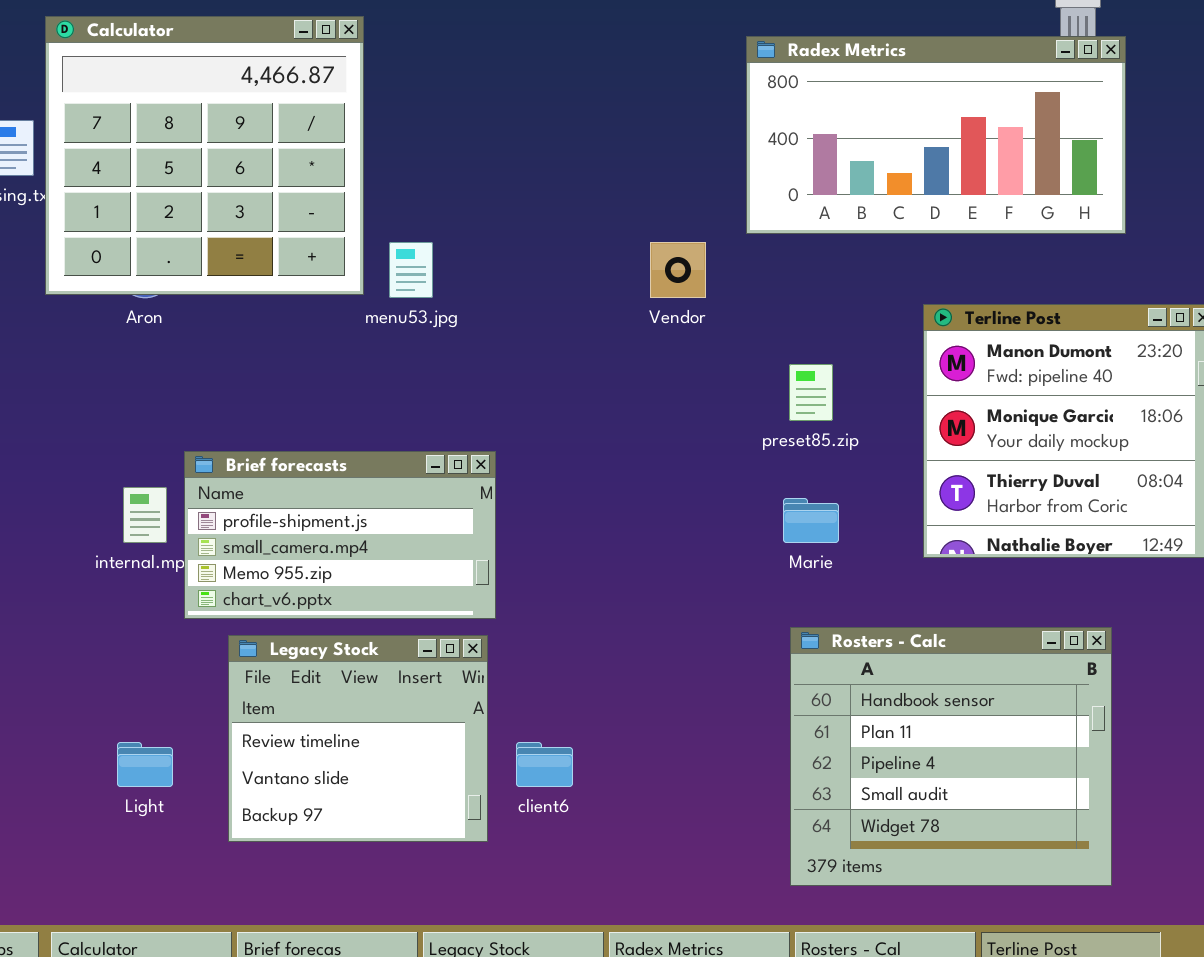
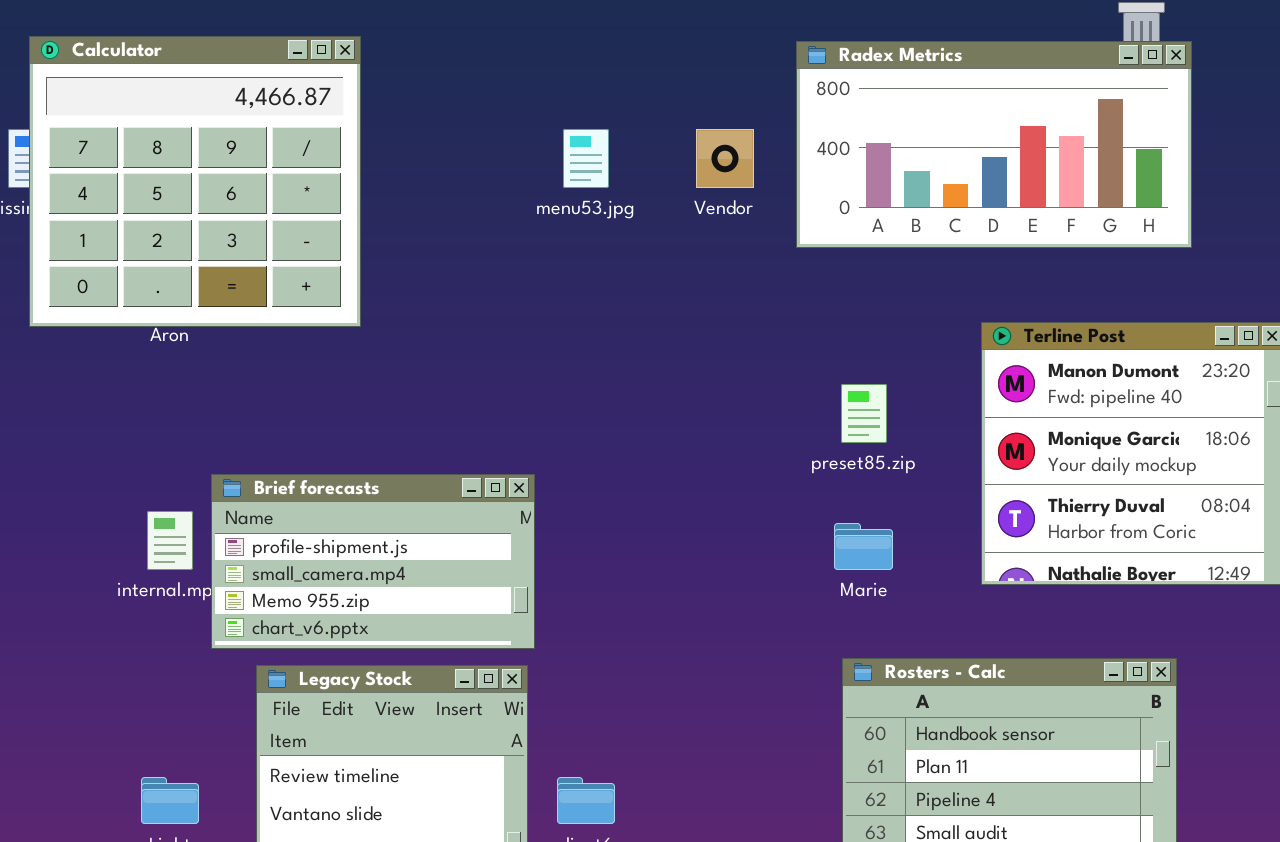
Calculator: [45,16,364,295] -> [29,36,361,327], moved
menu53.jpg: [389,242,433,298] -> [563,129,609,188], moved
Vendor: [650,242,706,298] -> [696,129,754,188], moved

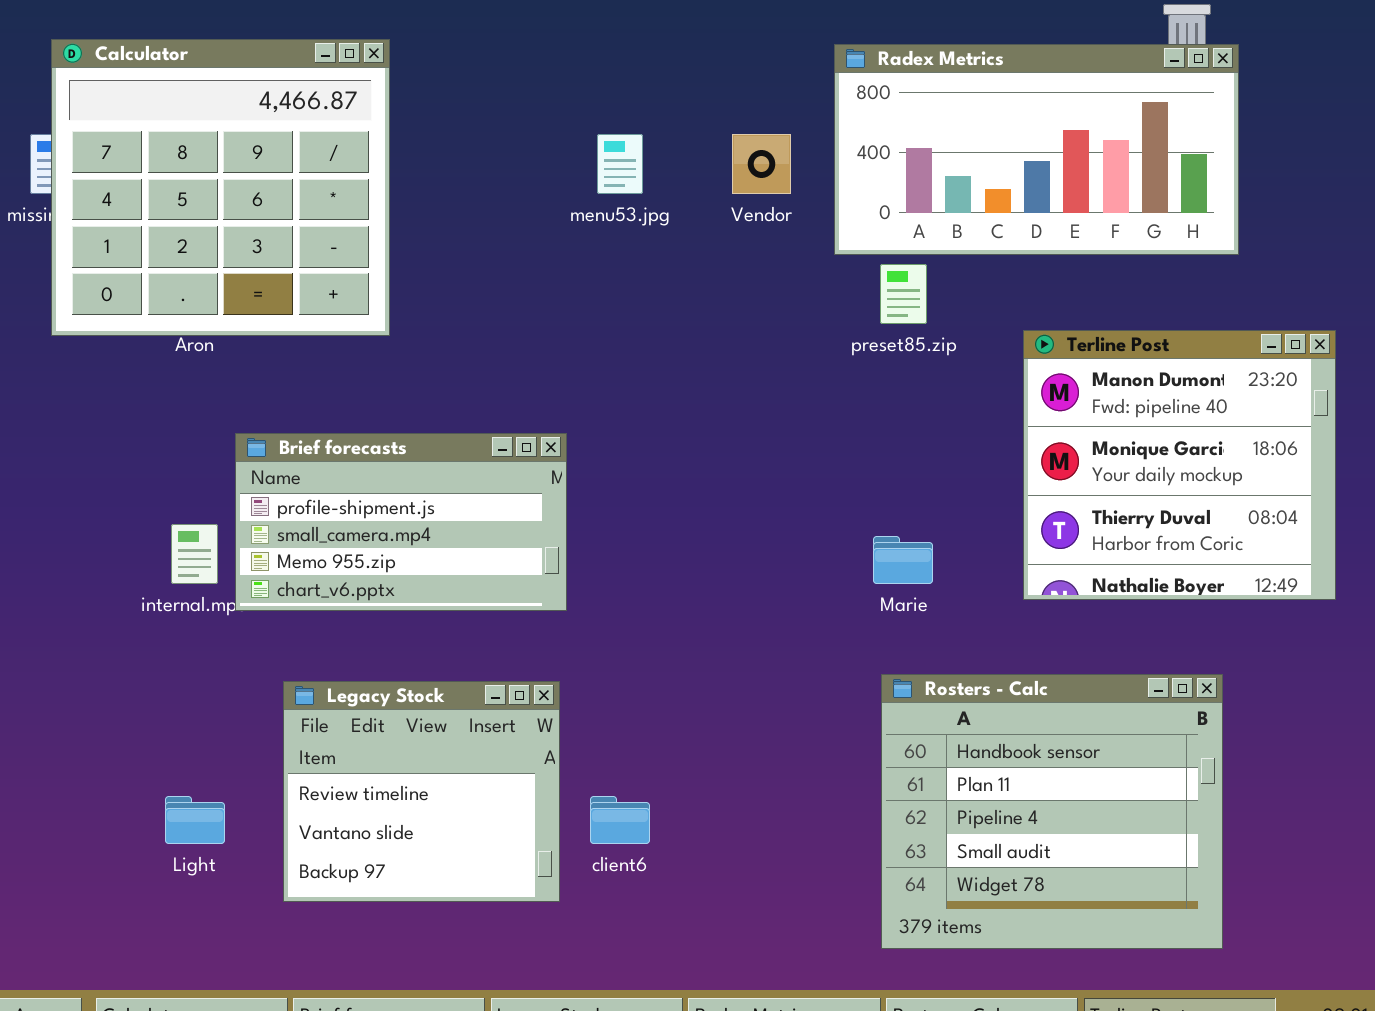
preset85.zip: [841,384,887,443] -> [880,264,927,324], moved
Brief forecasts: [211,474,535,649] -> [235,433,567,611], moved

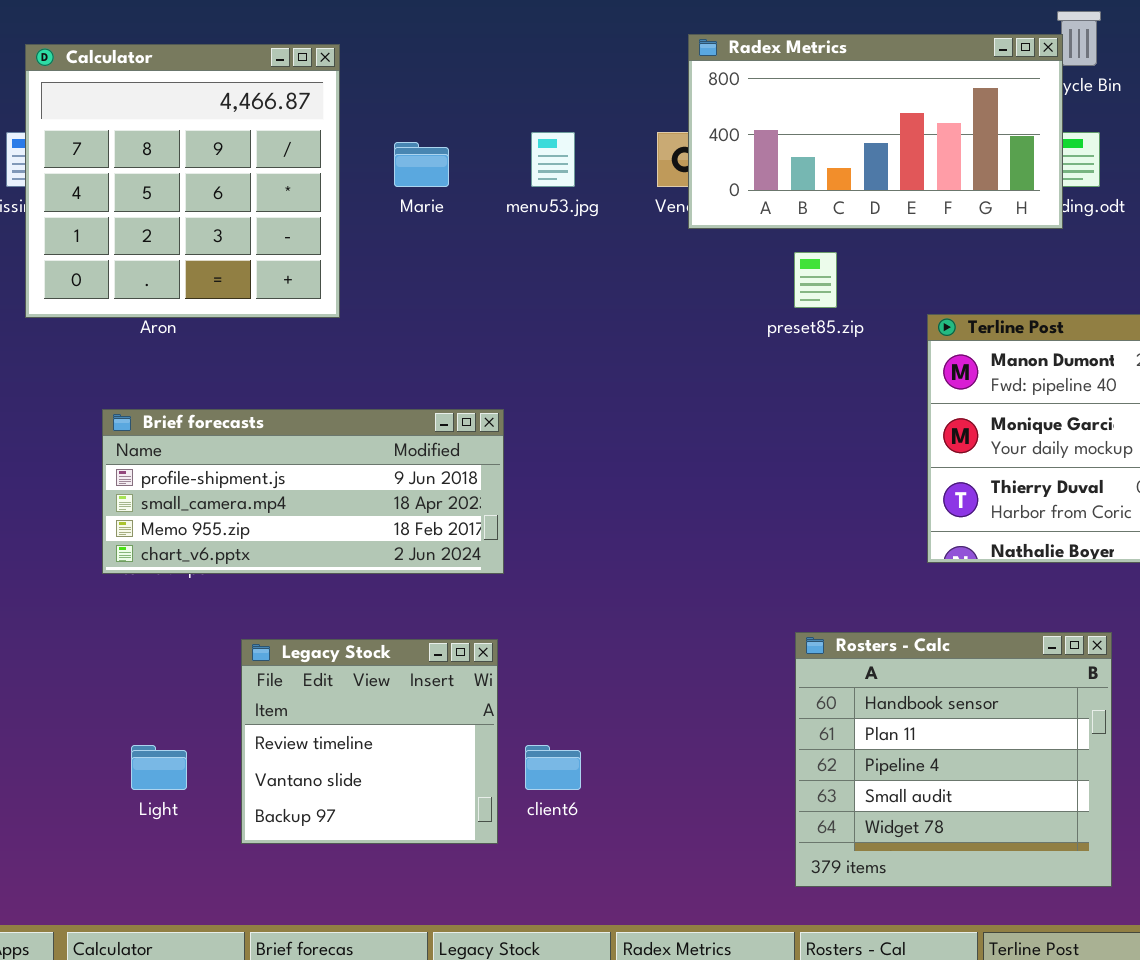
Radex Metrics: [834,44,1239,255] -> [688,34,1063,229], moved
Brief forecasts: [235,433,567,611] -> [102,409,504,574], resized
Marie: [873,536,933,584] -> [394,142,449,187], moved

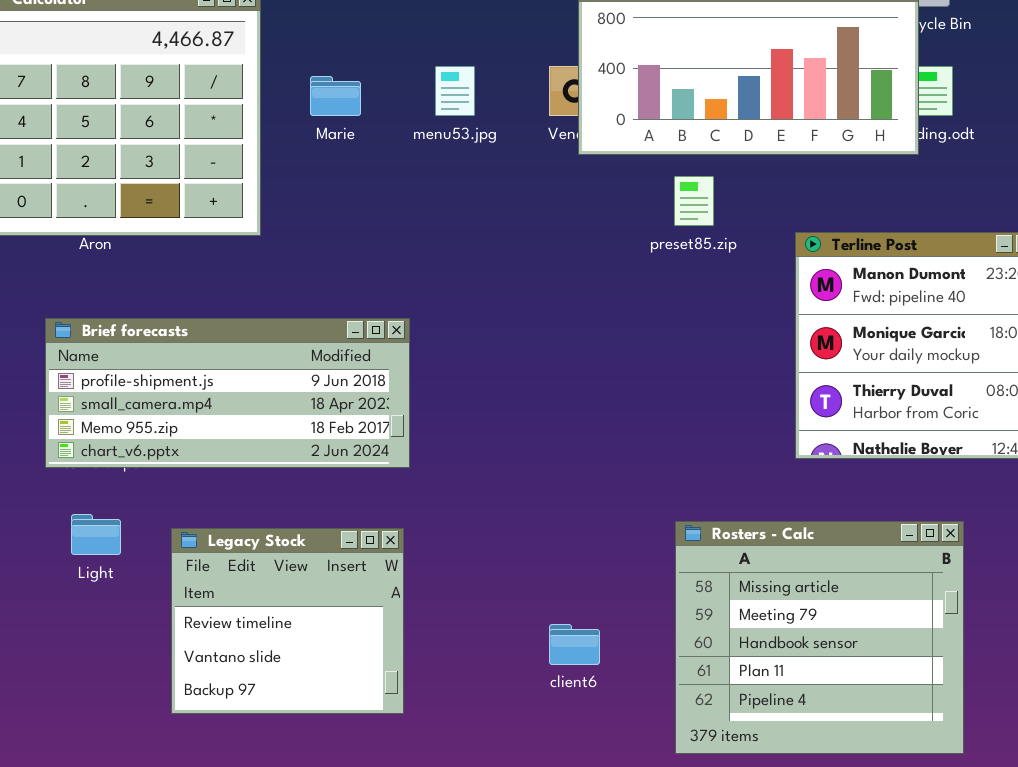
Rosters - Calc: [795,632,1112,887] -> [675,521,964,754], scrolled up 2 rows
Light: [131,745,187,790] -> [71,514,121,555], moved
client6: [525,745,581,790] -> [549,624,600,665], moved

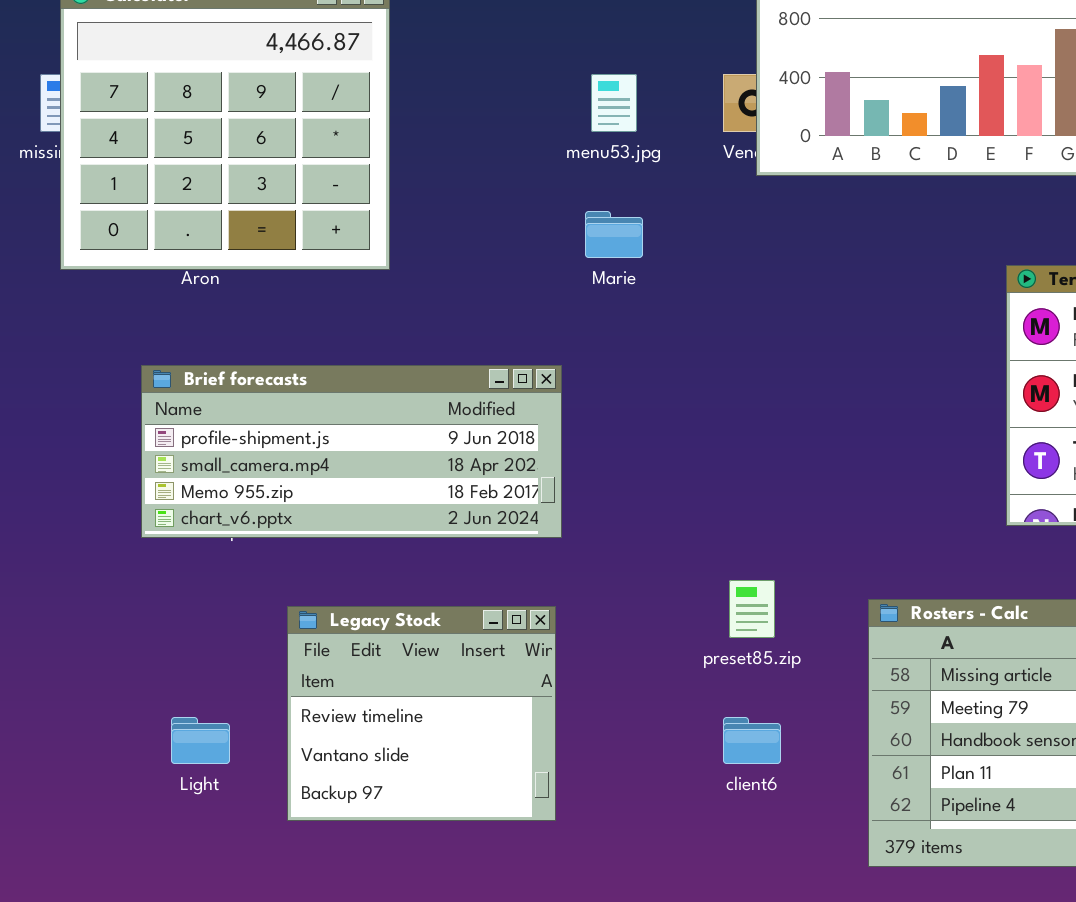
Marie: [310,76,361,116] -> [585,211,643,258], moved
preset85.zip: [674,176,714,226] -> [729,580,775,638], moved
Light: [71,514,121,555] -> [171,717,230,764], moved

